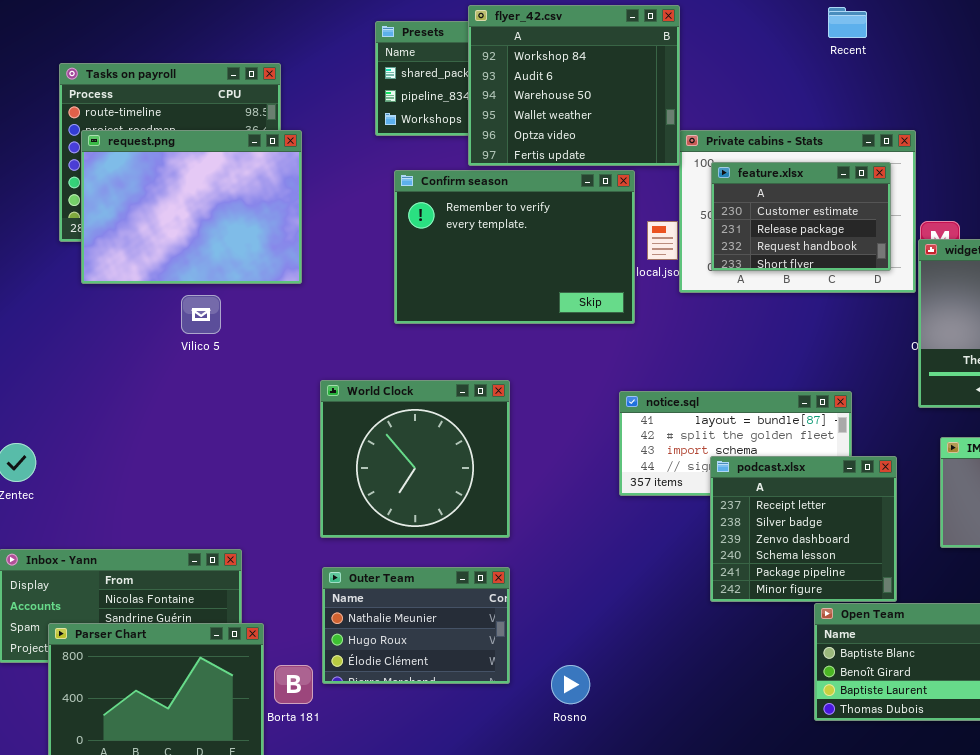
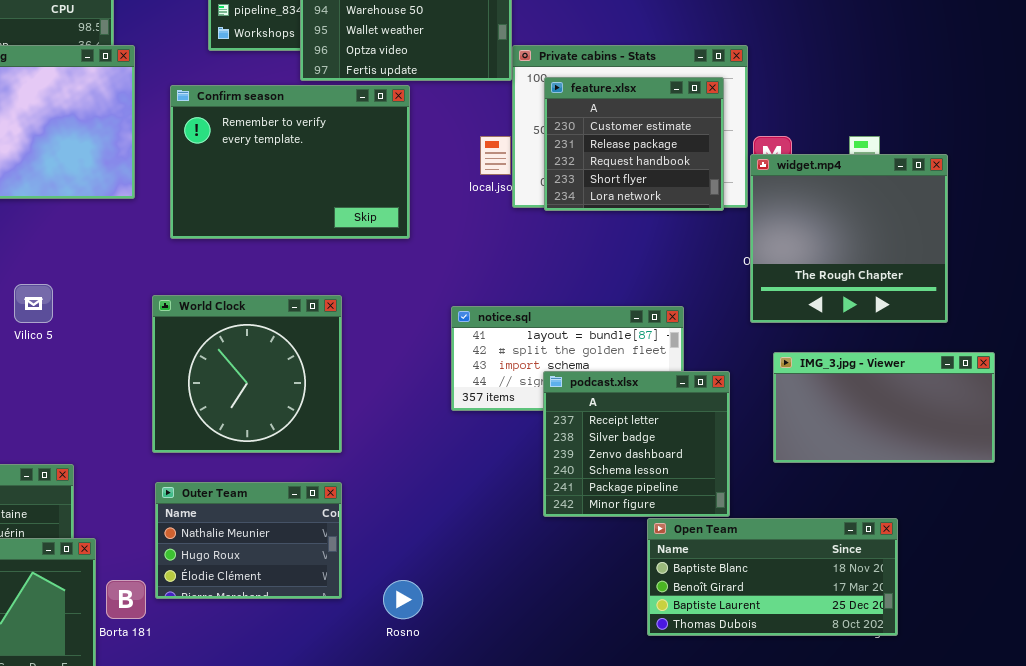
feature.xlsx: [711,162,891,271] -> [544,77,724,211], resized
Confirm season: [394,170,635,324] -> [170,85,410,239], moved
Vilico 5: [181,295,221,334] -> [14,284,53,323], moved

